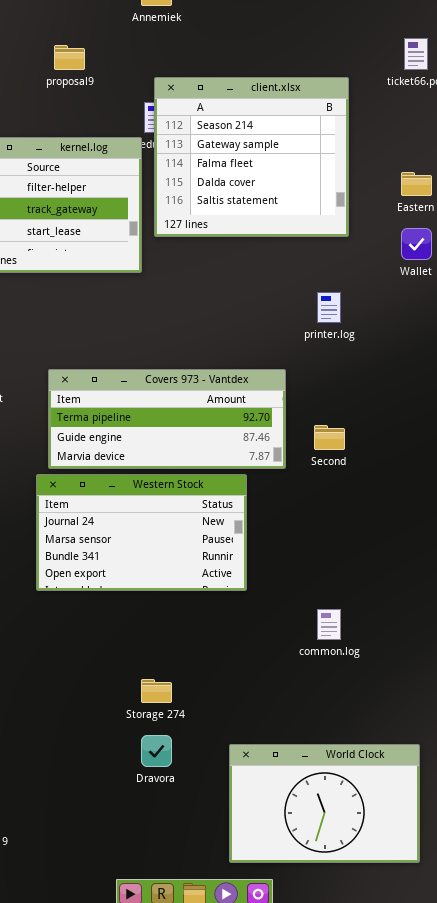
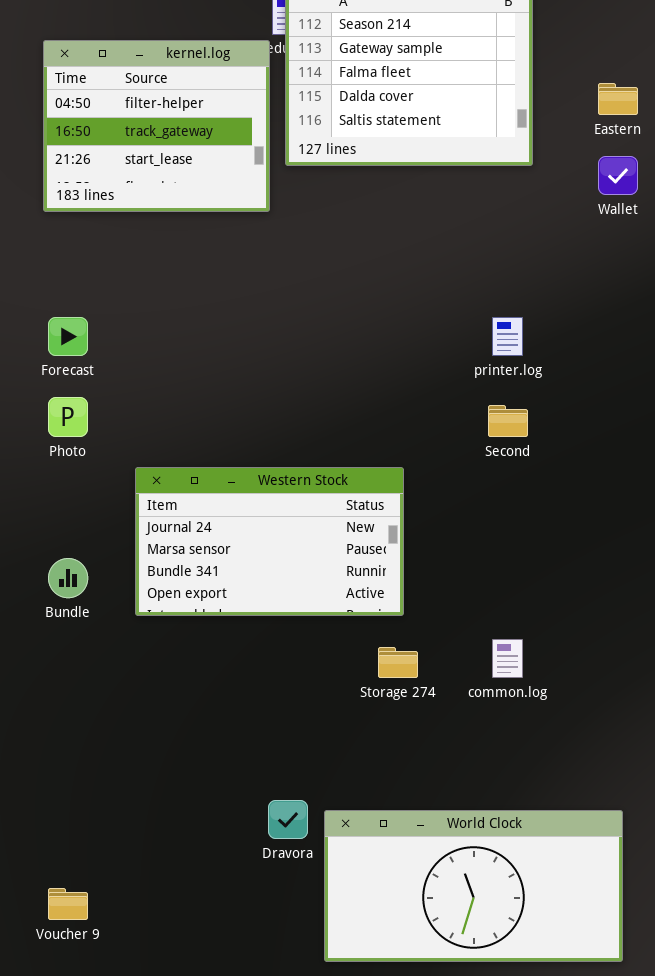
printer.log: [317,292,341,323] -> [492,317,523,356], moved
Covers 973 - Vantdex: [48,369,286,469] -> none, closed
Storage 274: [141,679,172,703] -> [378,647,418,678], moved
World Clock: [229,744,420,863] -> [324,810,623,962], resized

